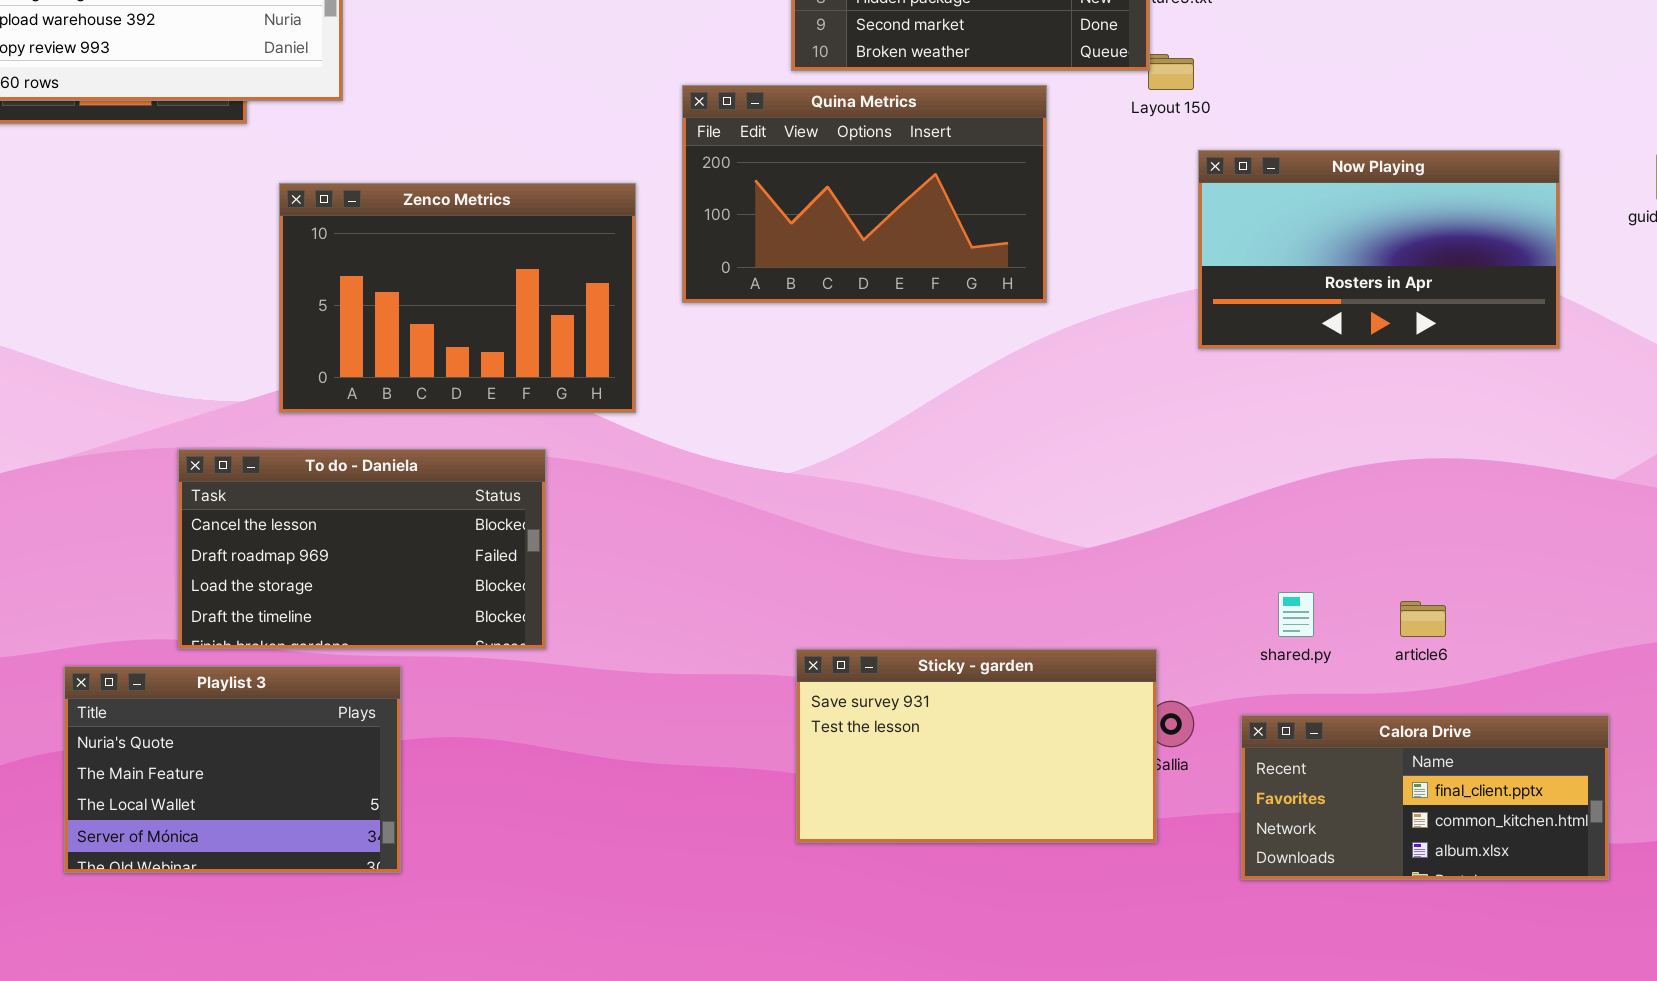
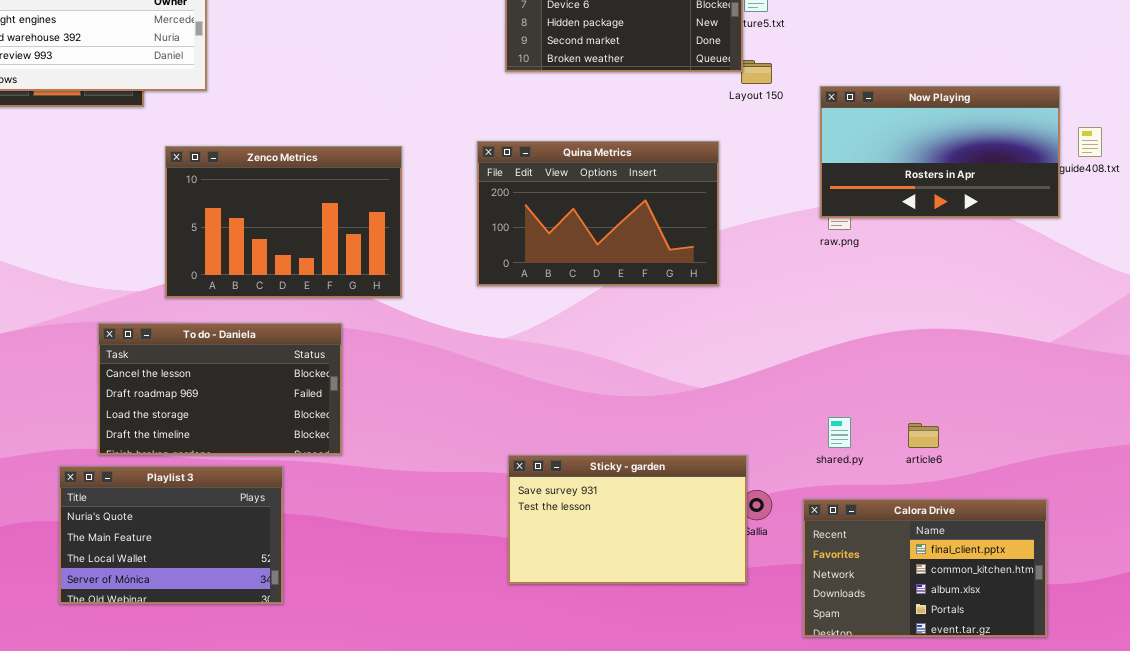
Quina Metrics: [682,85,1047,303] -> [477,141,719,286], moved
Now Playing: [1198,150,1560,349] -> [820,86,1060,218], moved
Playlist 3: [64,666,401,873] -> [59,466,283,604], moved
Calora Drive: [1241,715,1609,880] -> [803,499,1047,637], resized

